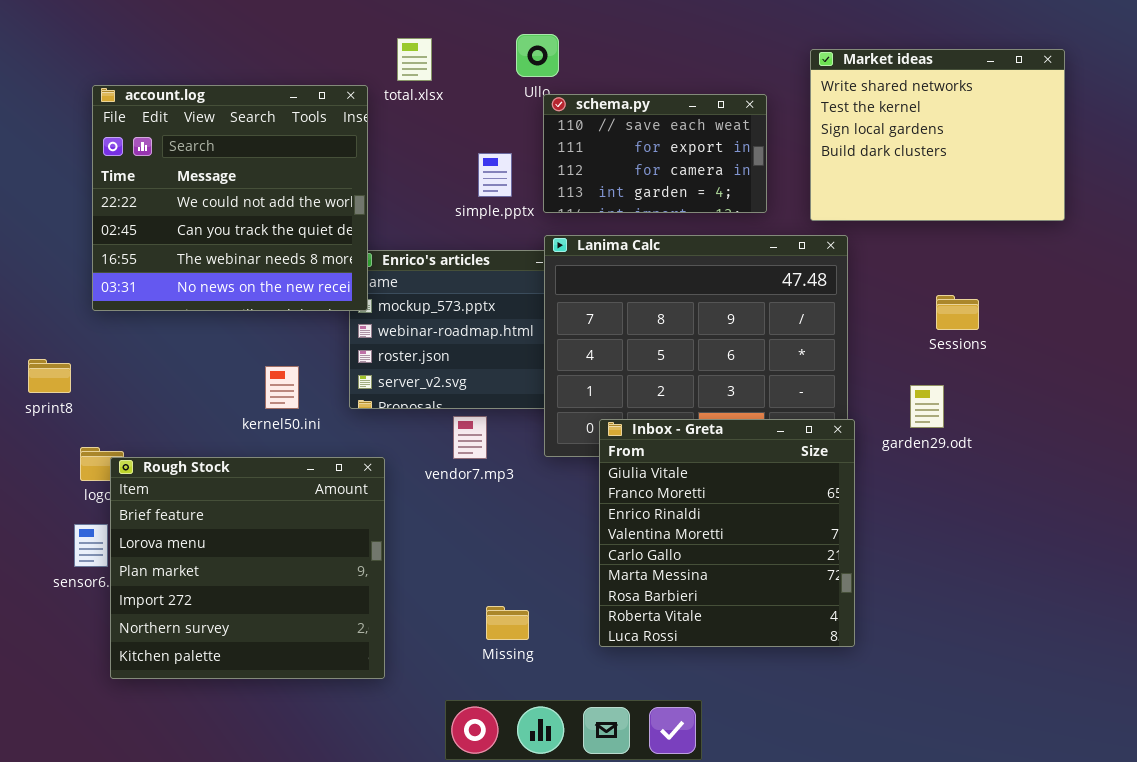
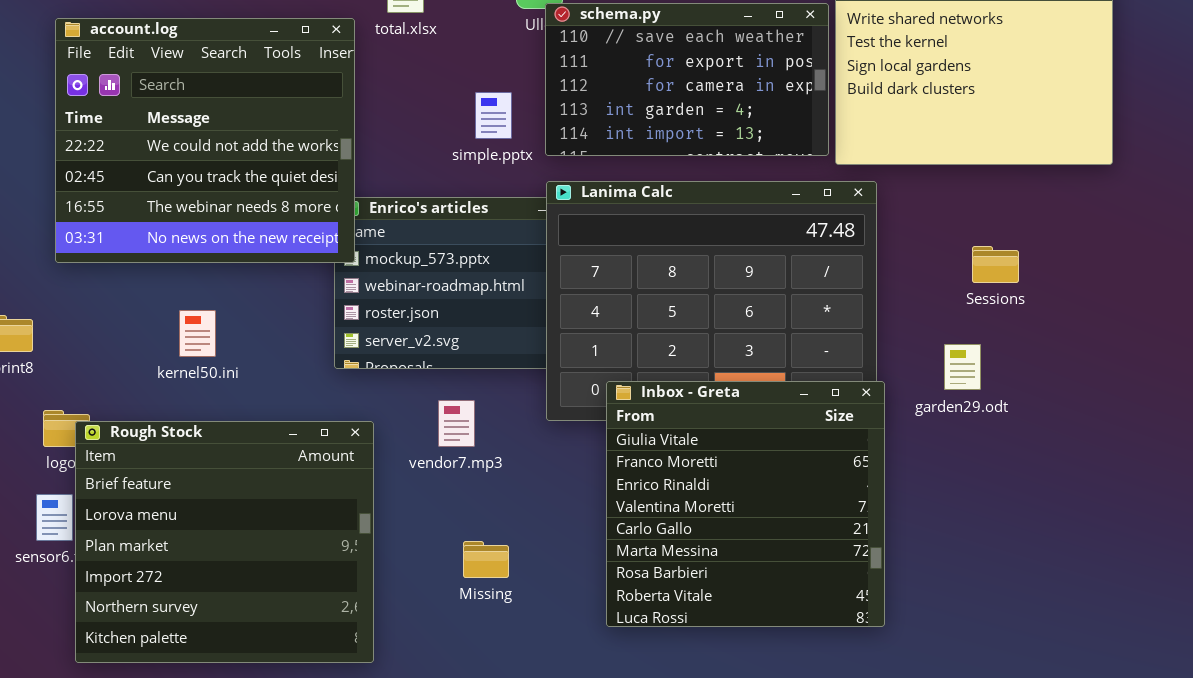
schema.py: [543,94,767,213] -> [545,3,829,156], resized
kernel50.ini: [265,366,299,409] -> [179,310,216,357], moved
vendor7.mp3: [453,416,487,459] -> [438,400,475,447], moved
Missing: [486,606,529,640] -> [463,541,509,578], moved

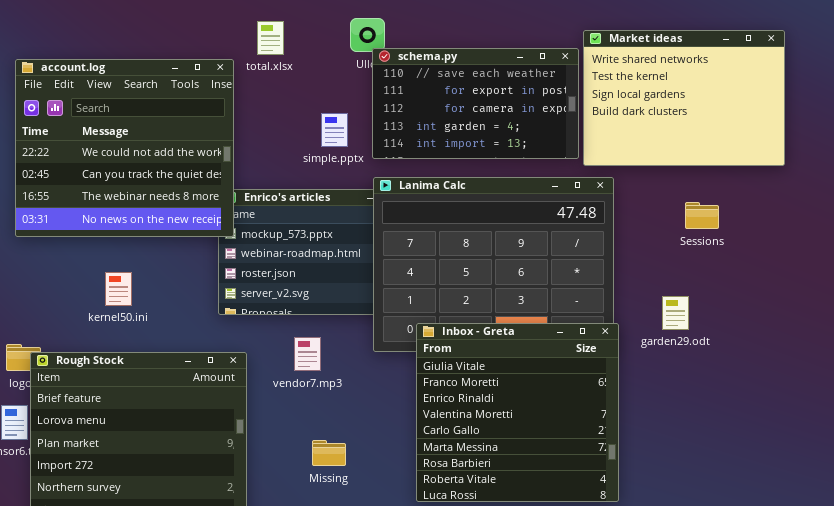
Sessions: [972,246,1019,283] -> [685,202,719,229], moved

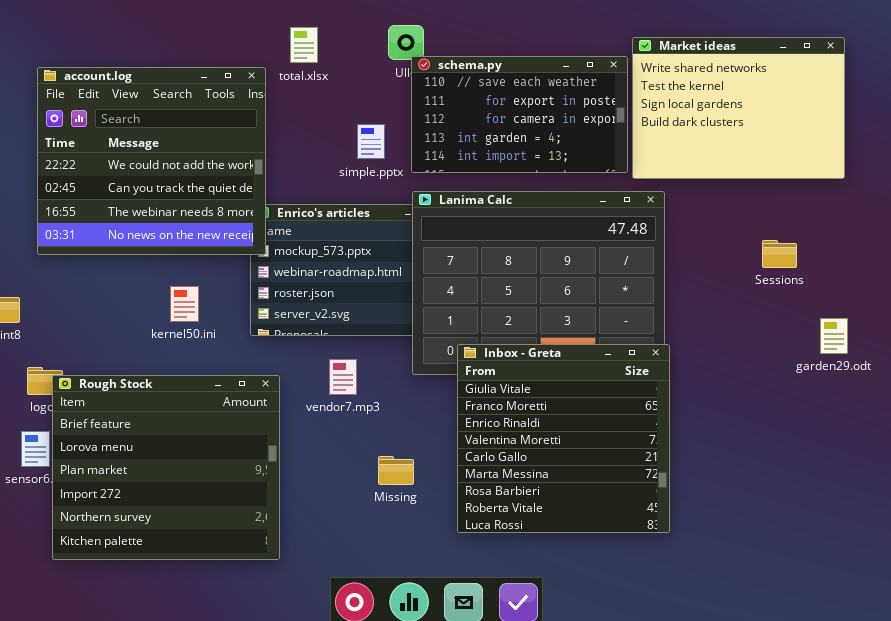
Sessions: [685,202,719,229] -> [762,240,797,268], moved
kernel50.ini: [105,272,132,306] -> [170,286,199,322], moved
garden29.odt: [662,296,689,330] -> [820,318,848,354], moved
Missing: [312,440,346,466] -> [378,456,414,485], moved

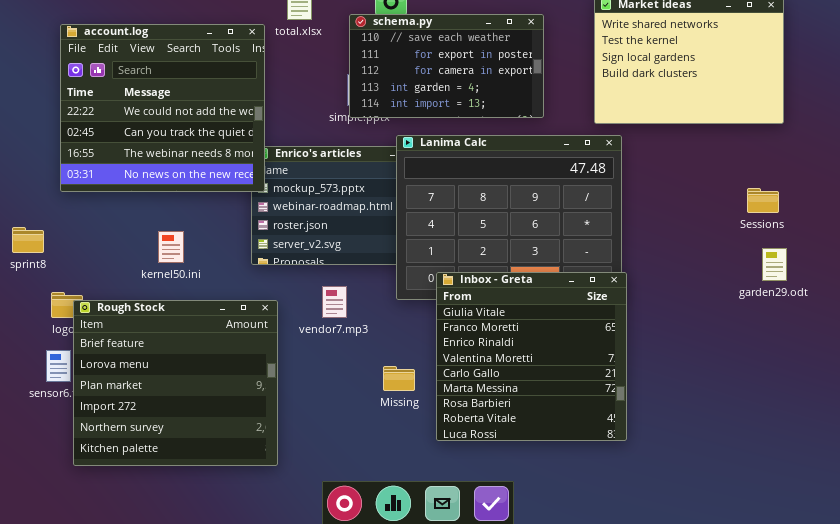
schema.py: [411,56,628,173] -> [349,14,544,118], moved
Sessions: [762,240,797,268] -> [747,188,779,213], moved
kernel50.ini: [170,286,199,322] -> [158,231,184,263], moved
Missing: [378,456,414,485] -> [383,366,415,391], moved

